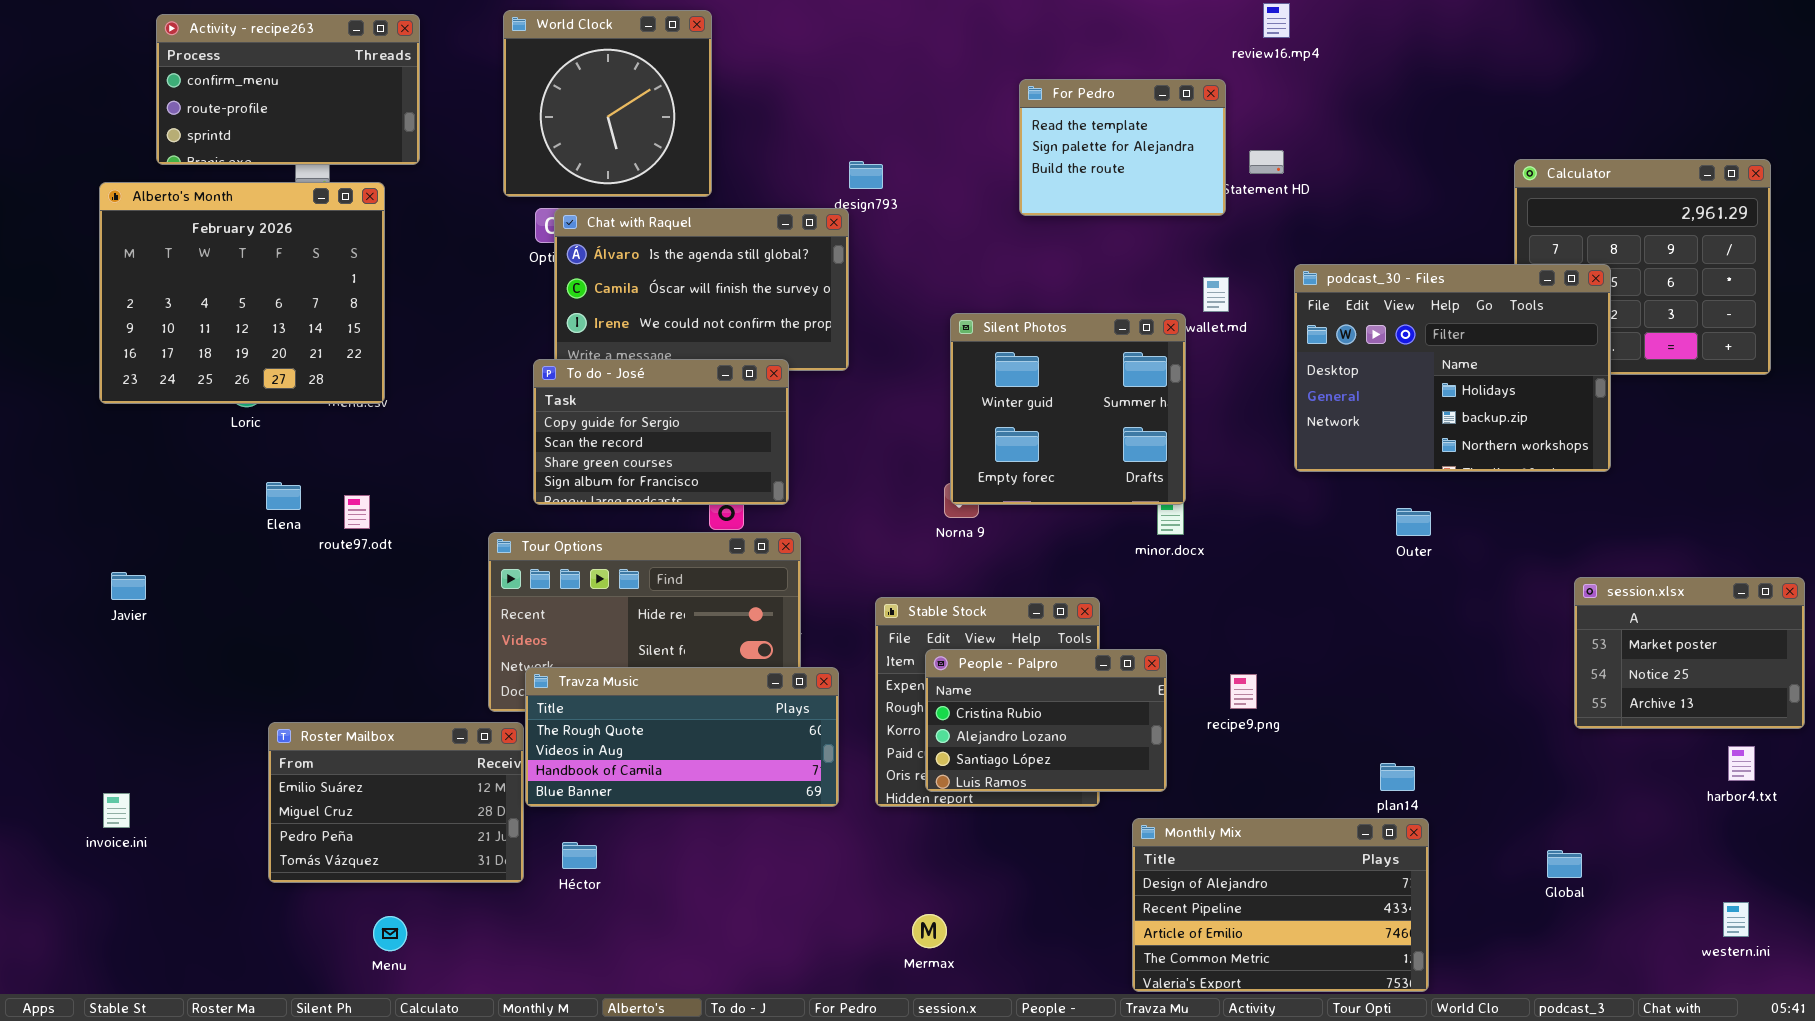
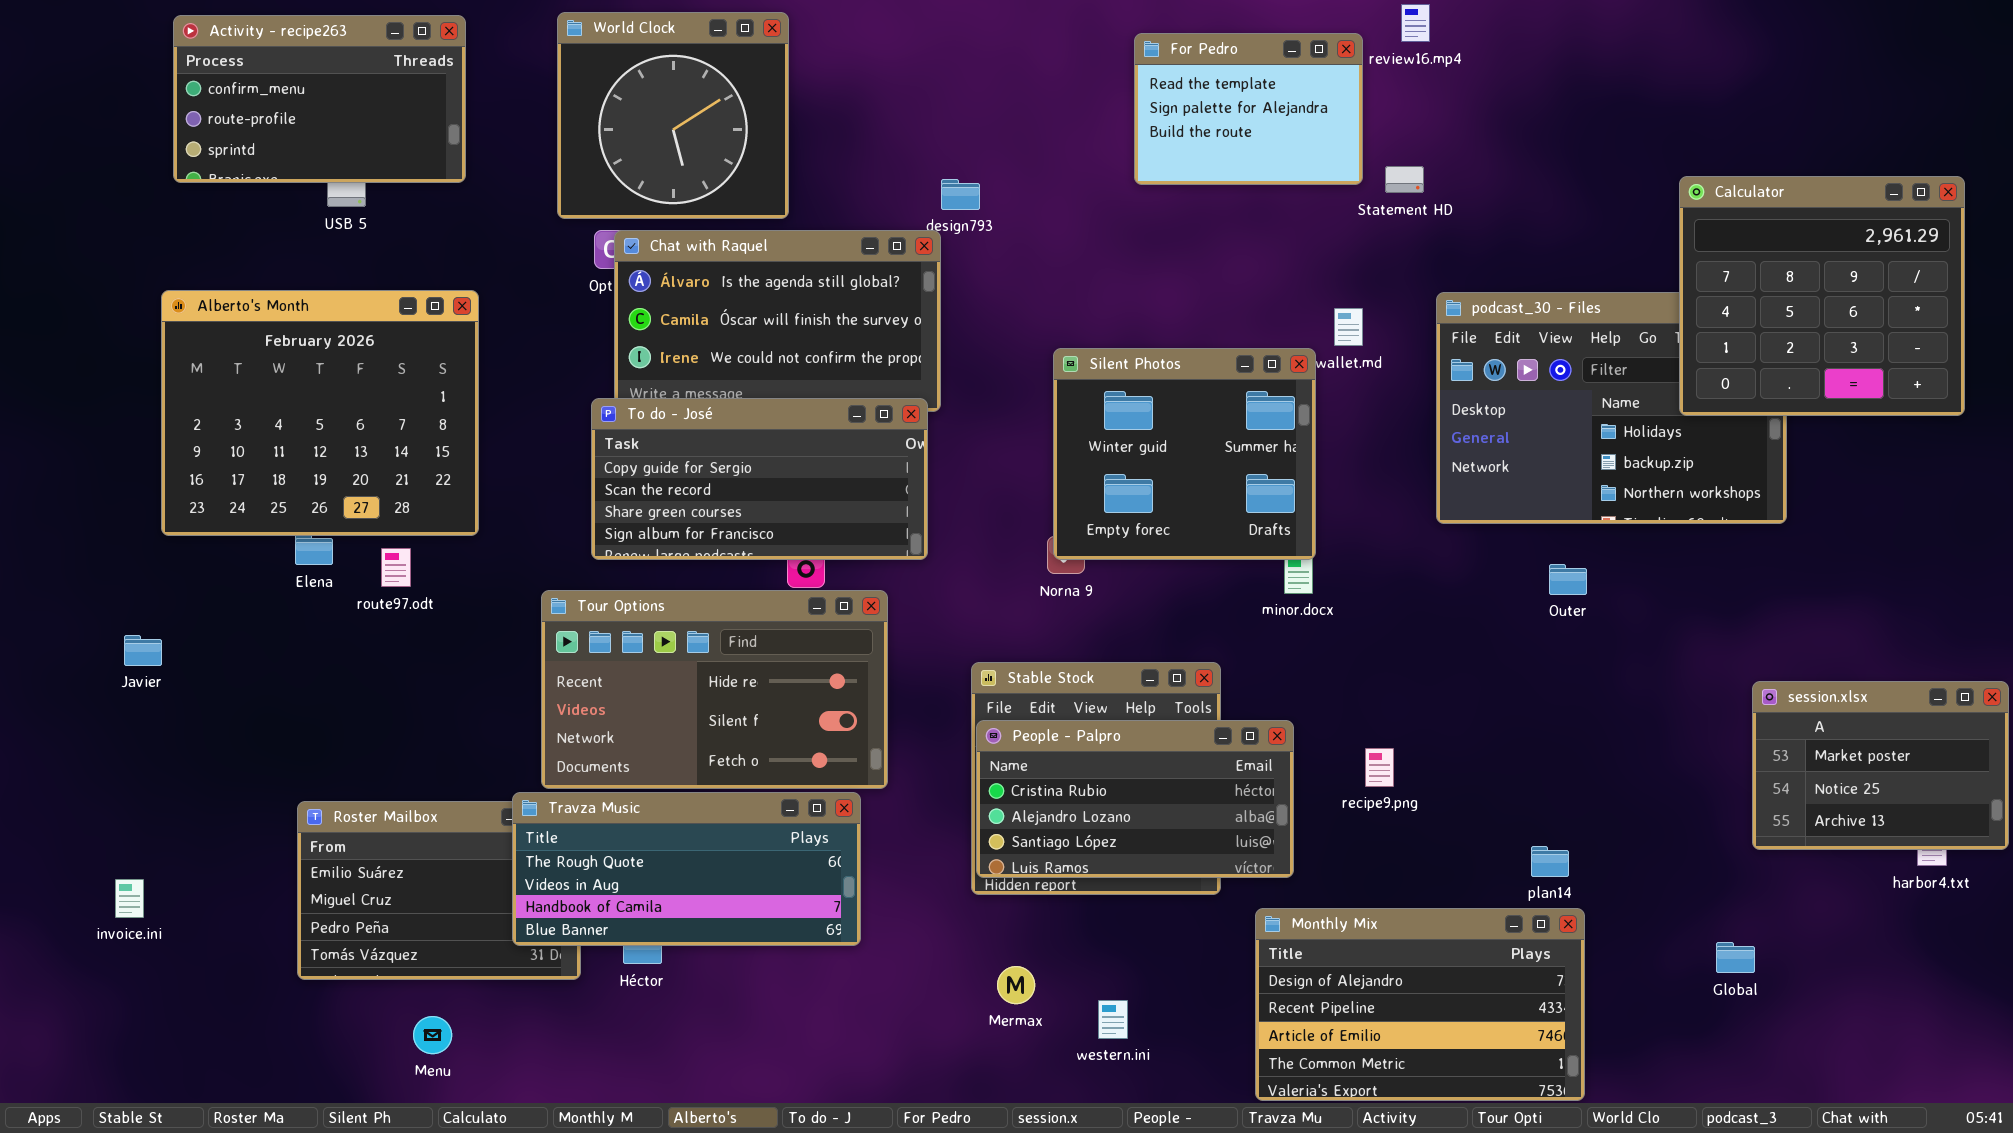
For Pedro: [1019,79,1226,216] -> [1134,33,1363,185], moved
Calculator: [1514,159,1771,375] -> [1679,176,1965,416], raised
Alberto's Month: [99,182,385,404] -> [161,290,479,536], moved
To do - José: [533,359,789,505] -> [591,398,928,560], resized
session.xlsx: [1574,577,1805,729] -> [1752,681,2009,850], moved
People - Palpro: [925,649,1167,792] -> [976,720,1294,878], resized
Travza Music: [525,667,839,807] -> [512,792,861,946], moved
western.ini: [1723,902,1749,937] -> [1098,1000,1128,1039], moved
Mermax: [912,914,947,948] -> [997,966,1035,1004], moved

